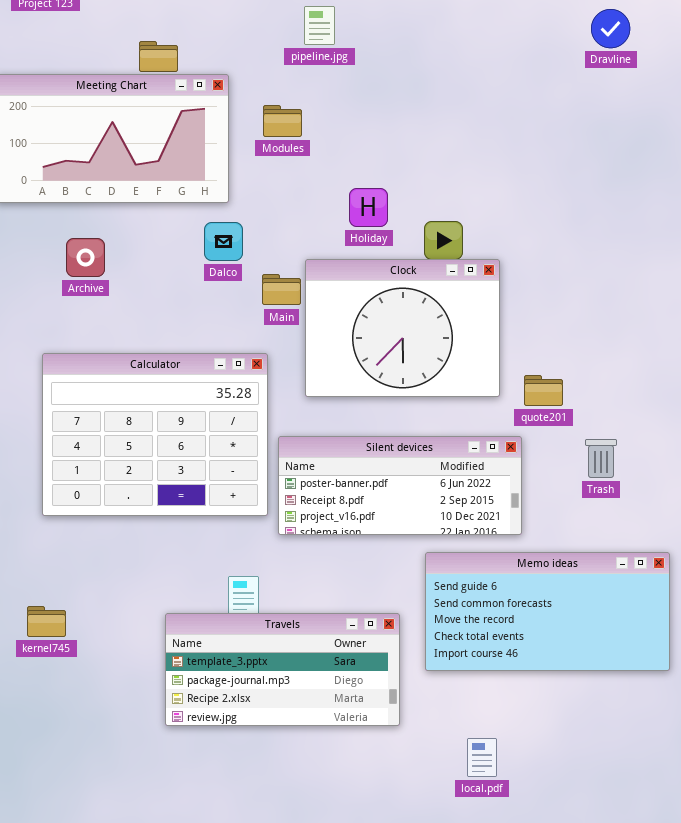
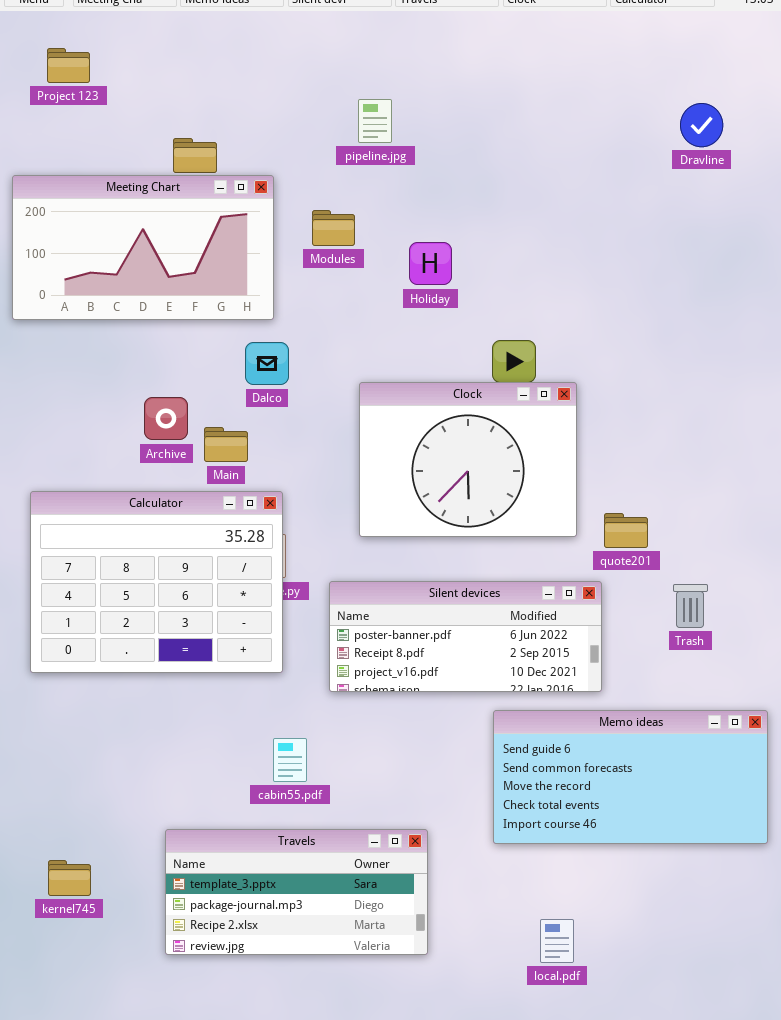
Holiday: [349,188,388,227] -> [409,242,452,285], moved
Archive: [66,238,105,277] -> [144,397,188,440], moved
Main: [262,274,301,305] -> [204,427,248,462], moved
Calculator: [42,353,268,516] -> [30,491,283,673], moved
kernel745: [27,606,66,637] -> [48,860,91,896], moved
Travels: [165,613,400,726] -> [165,829,428,955], moved

